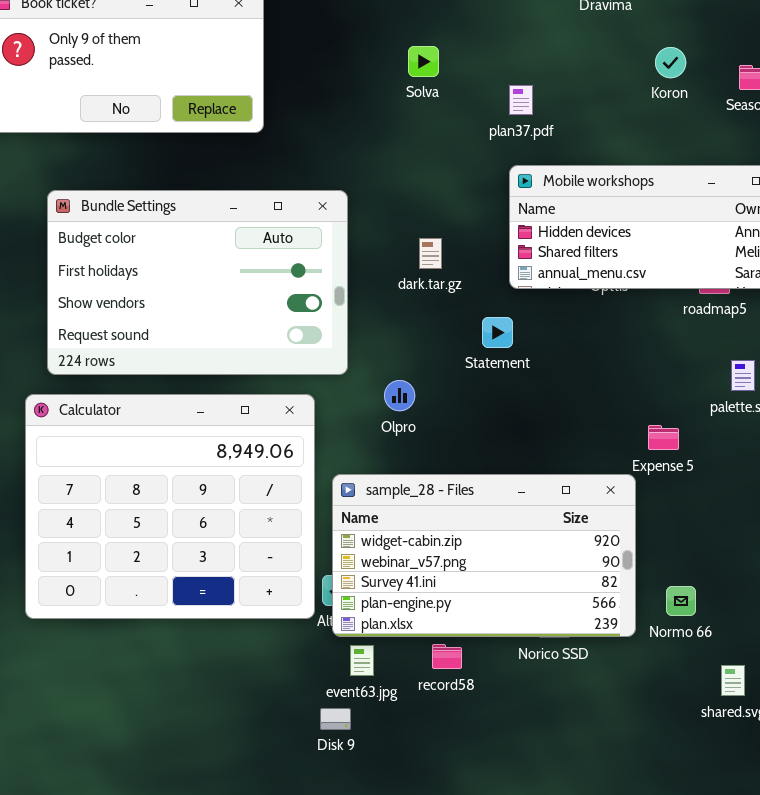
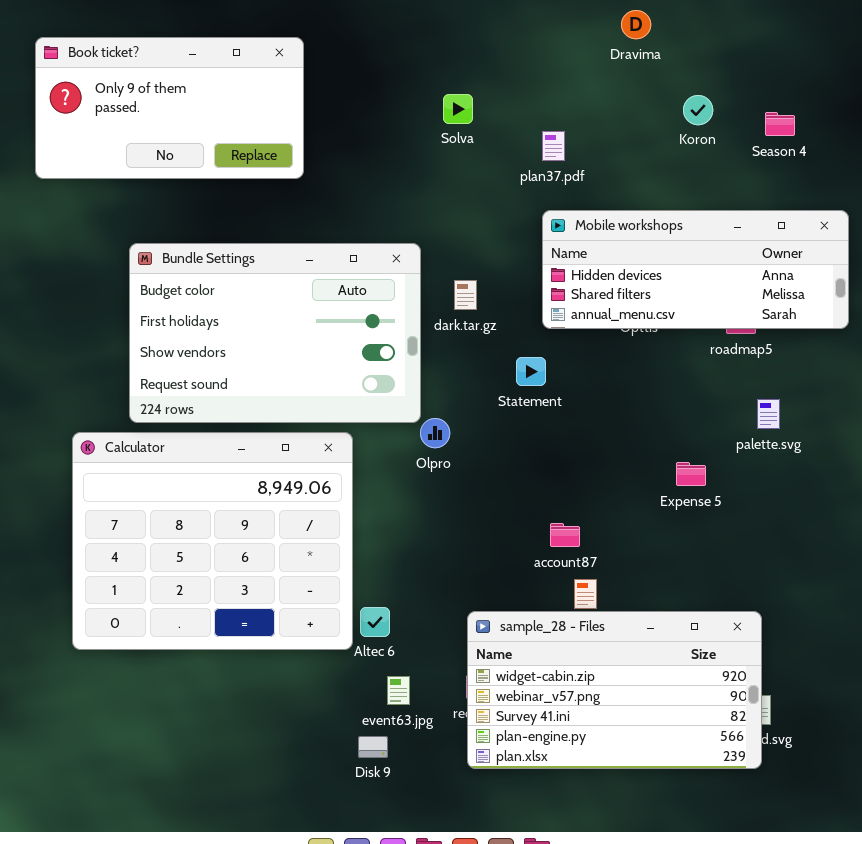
Bundle Settings: [47,190,348,375] -> [129,243,421,423], moved
sample_28 - Files: [332,474,636,637] -> [467,611,762,769], moved

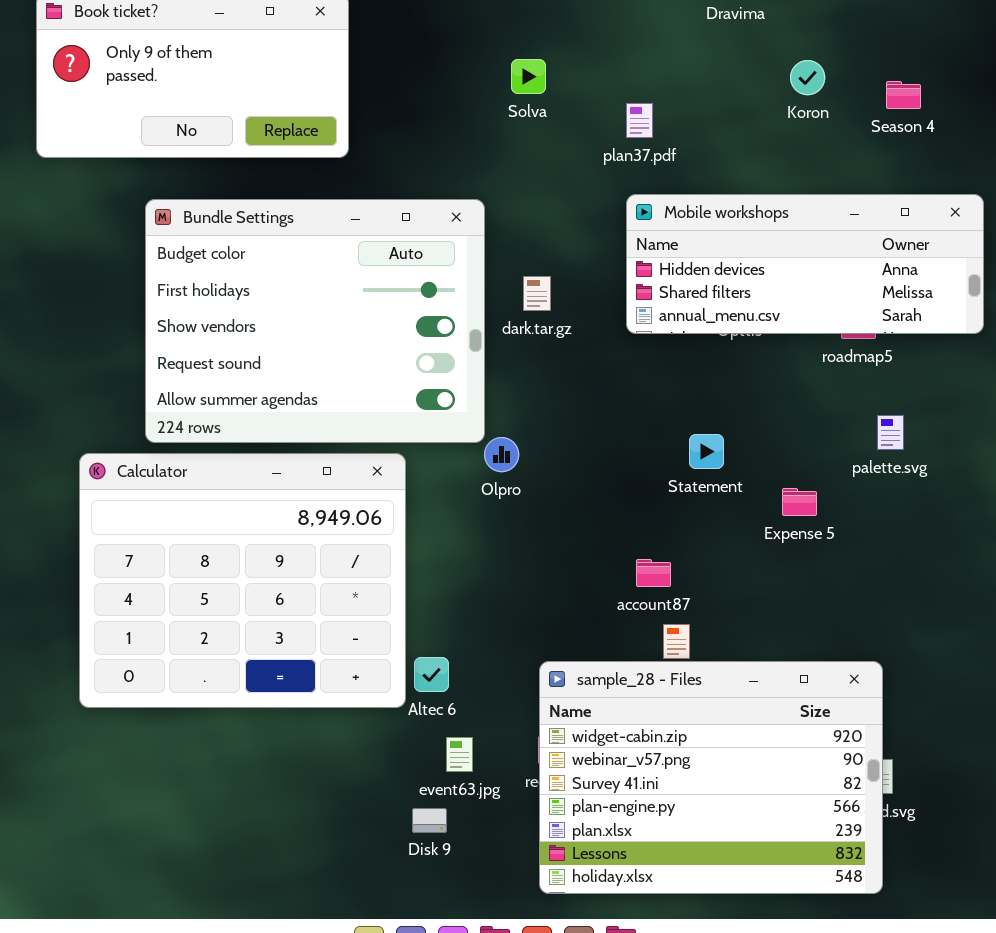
Bundle Settings: [129,243,421,423] -> [145,199,485,443], resized
Statement: [516,357,546,386] -> [689,434,724,469], moved
sample_28 - Files: [467,611,762,769] -> [539,661,883,894], resized

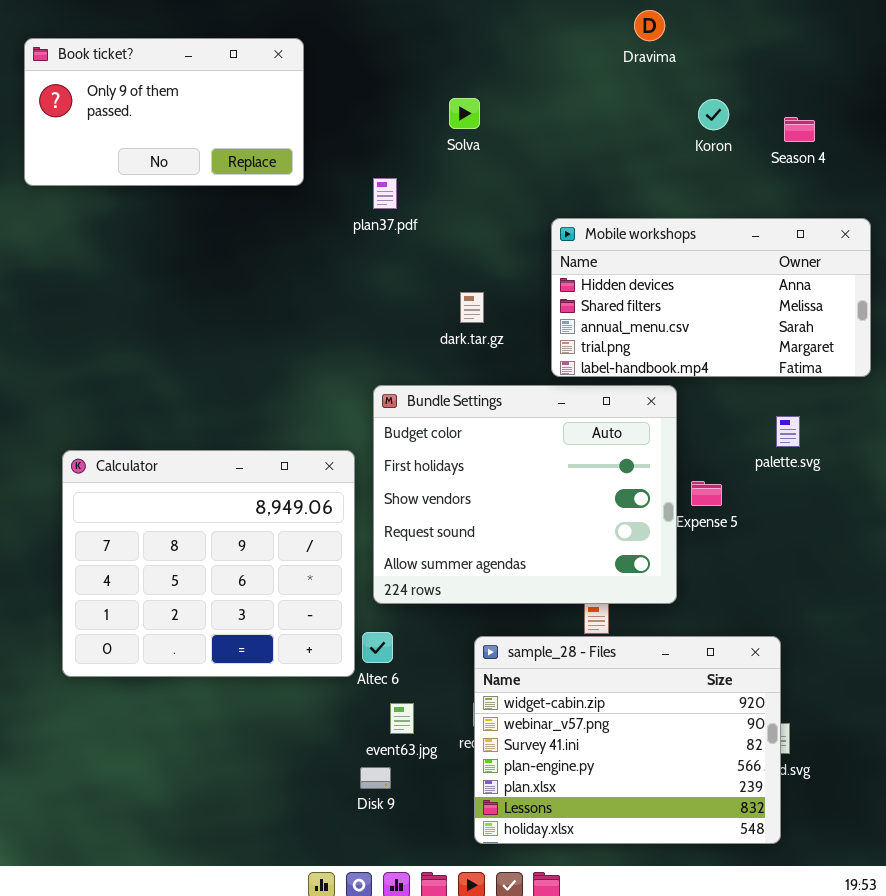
plan37.pdf: [626,103,653,138] -> [373,178,397,209], moved
Mobile workshops: [626,194,984,334] -> [551,218,871,377], resized
Bundle Settings: [145,199,485,443] -> [373,385,677,604], moved

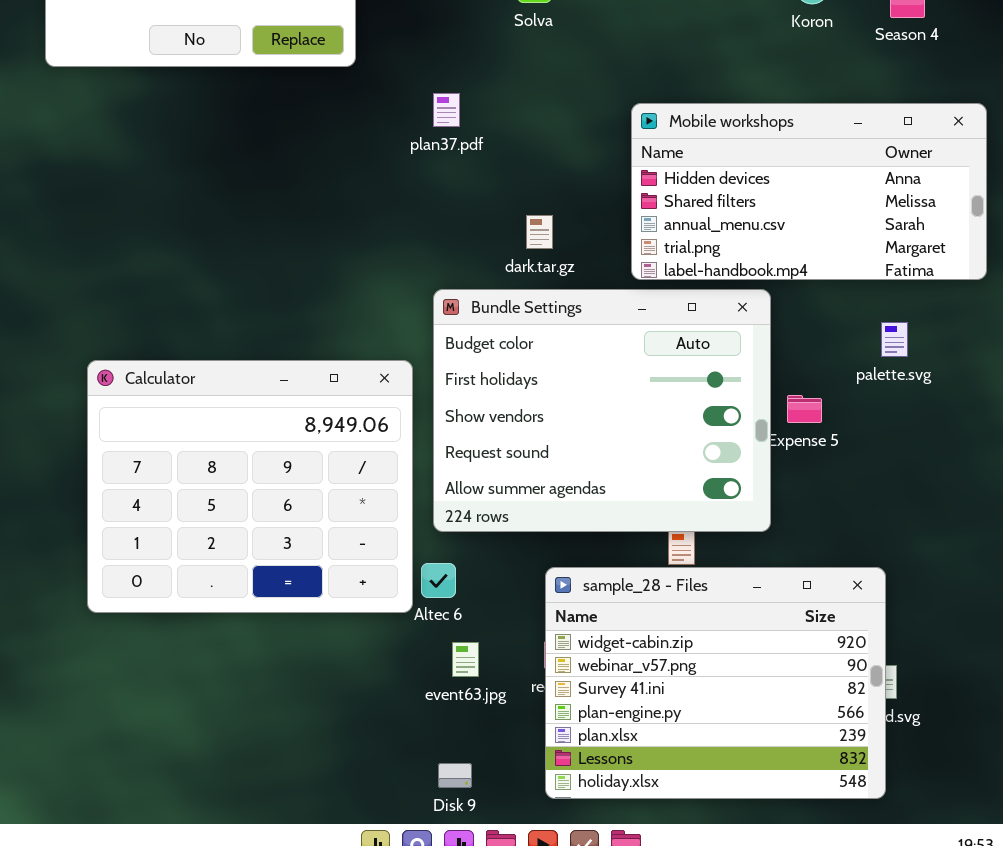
plan37.pdf: [373,178,397,209] -> [433,93,460,127], moved
dark.tar.gz: [460,292,484,323] -> [526,215,553,249], moved
Disk 9: [360,767,391,789] -> [438,763,472,788], moved

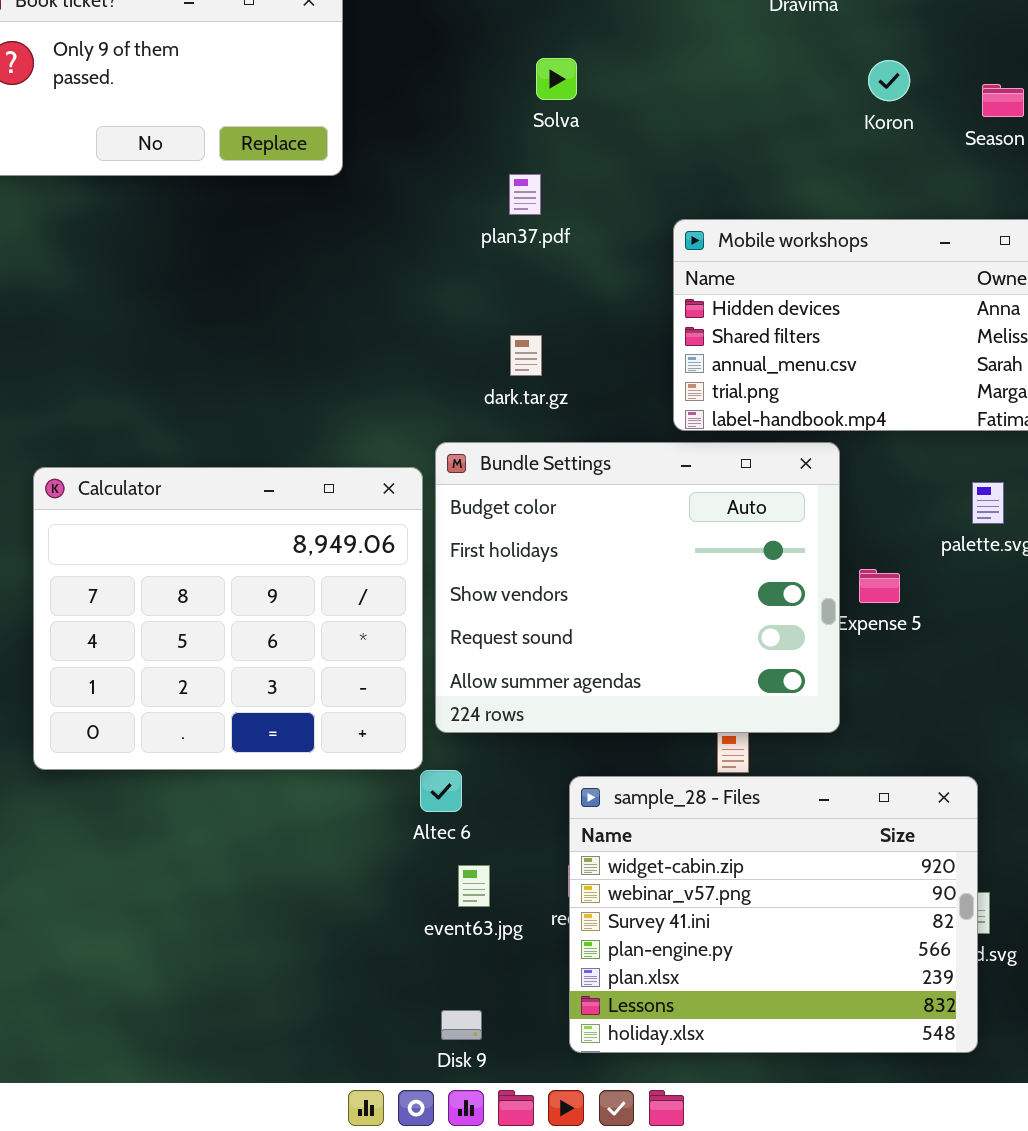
plan37.pdf: [433,93,460,127] -> [509,174,541,215], moved
dark.tar.gz: [526,215,553,249] -> [510,335,542,376], moved
Calculator: [87,360,413,613] -> [33,467,423,770], moved

